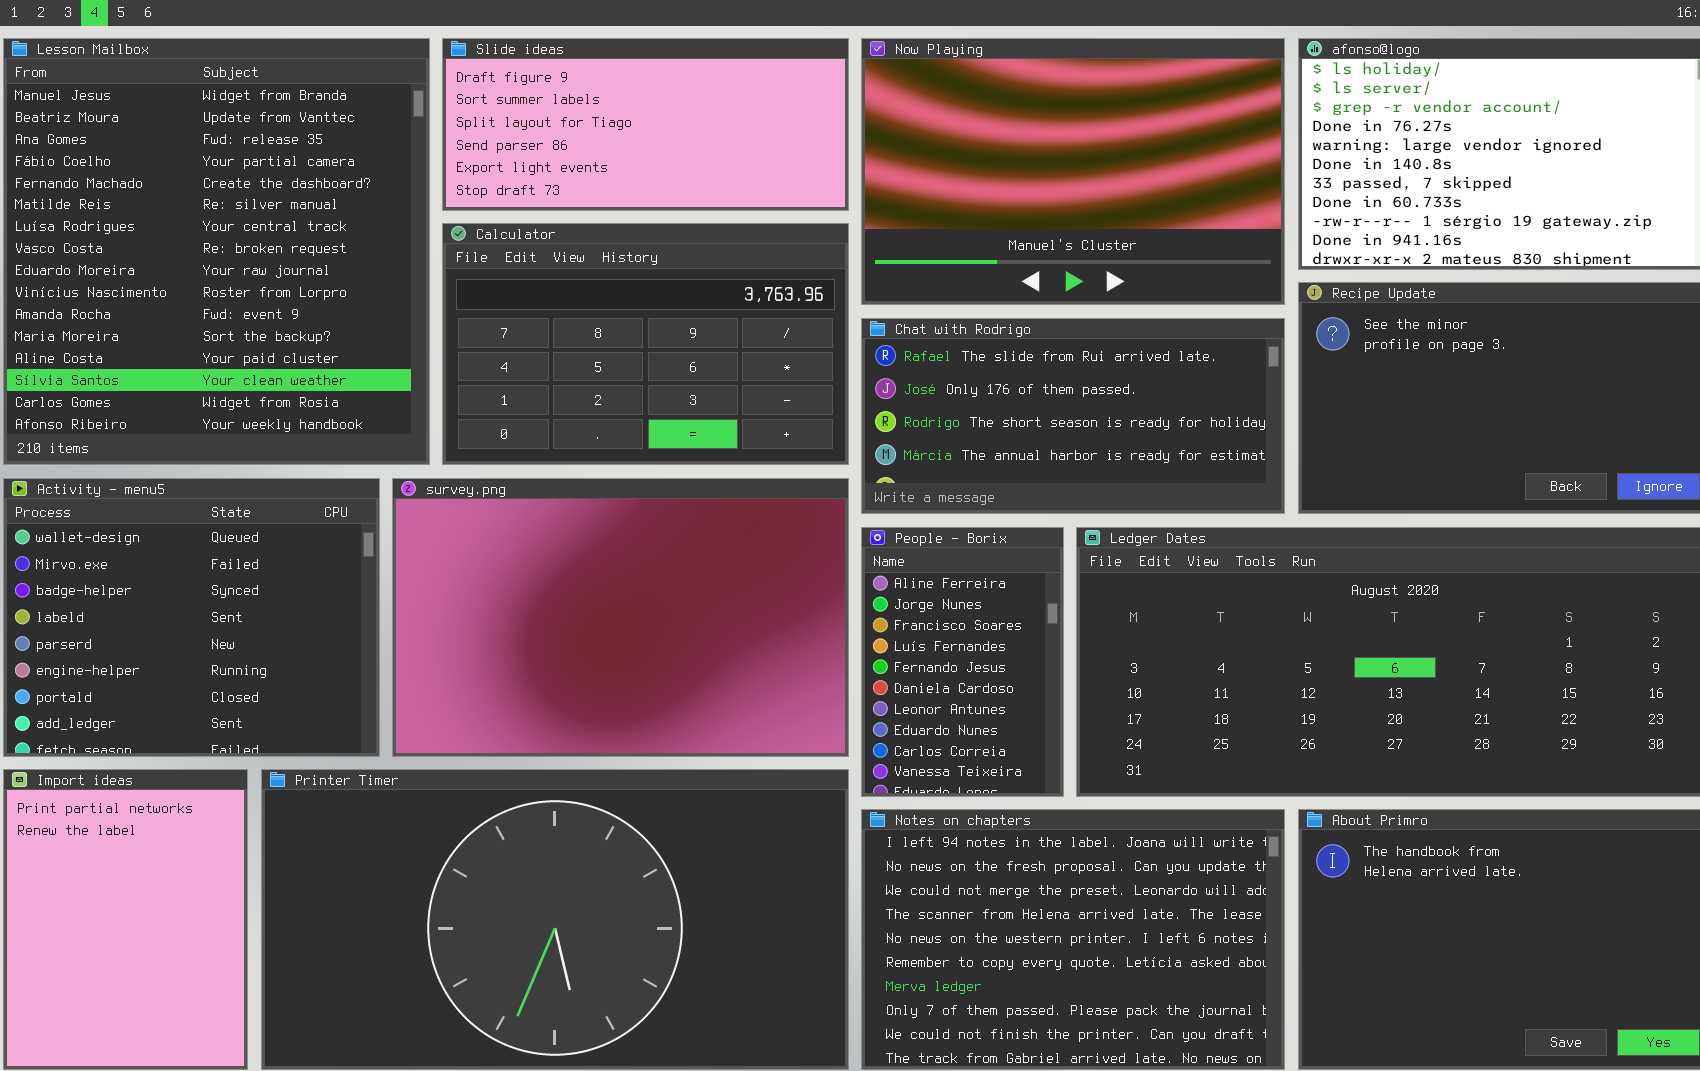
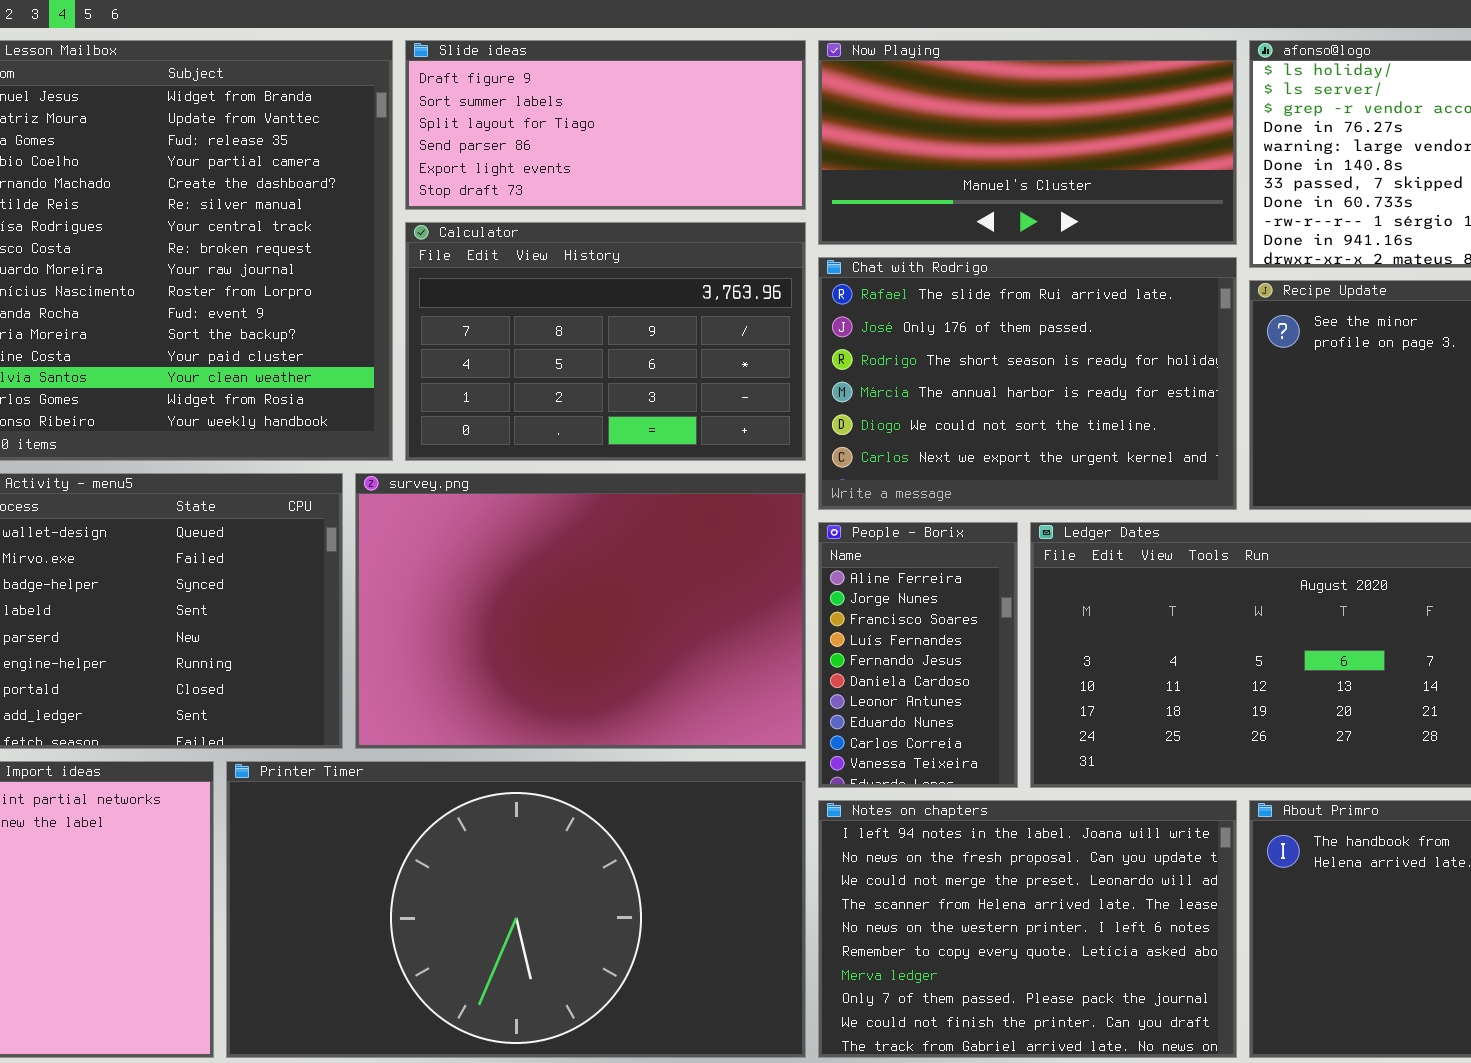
Now Playing: [861,38,1285,305] -> [818,40,1237,245], resized
Chat with Rodrigo: [861,318,1285,514] -> [818,257,1237,510], resized

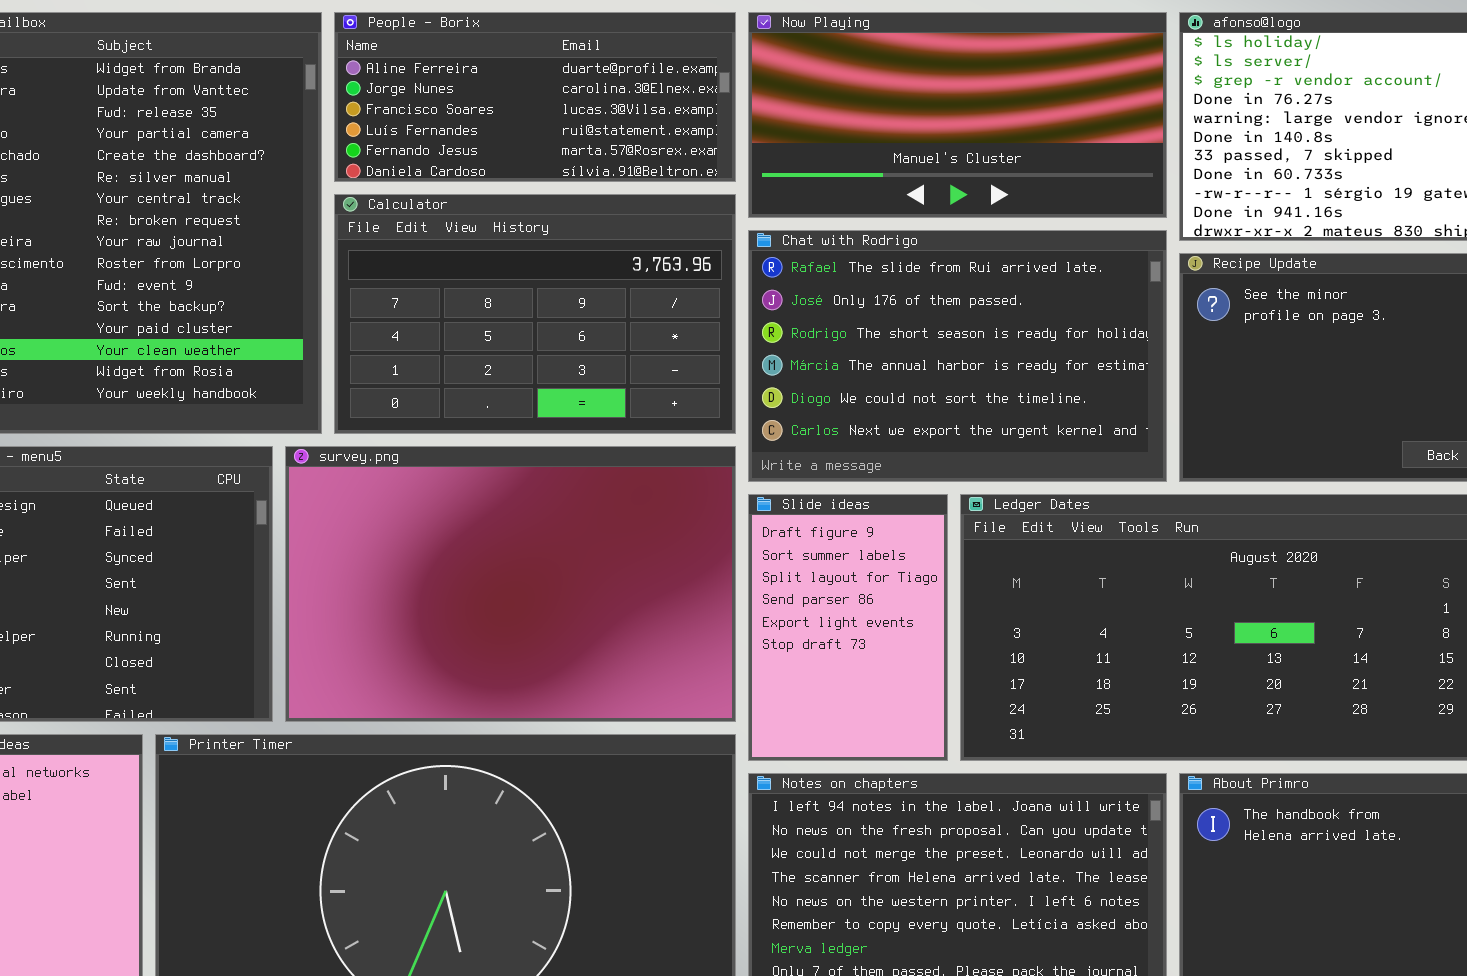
Slide ideas: [405,40,806,210] -> [748,494,948,761], moved, resized
People - Borix: [818,522,1018,788] -> [334,12,736,182], moved, resized

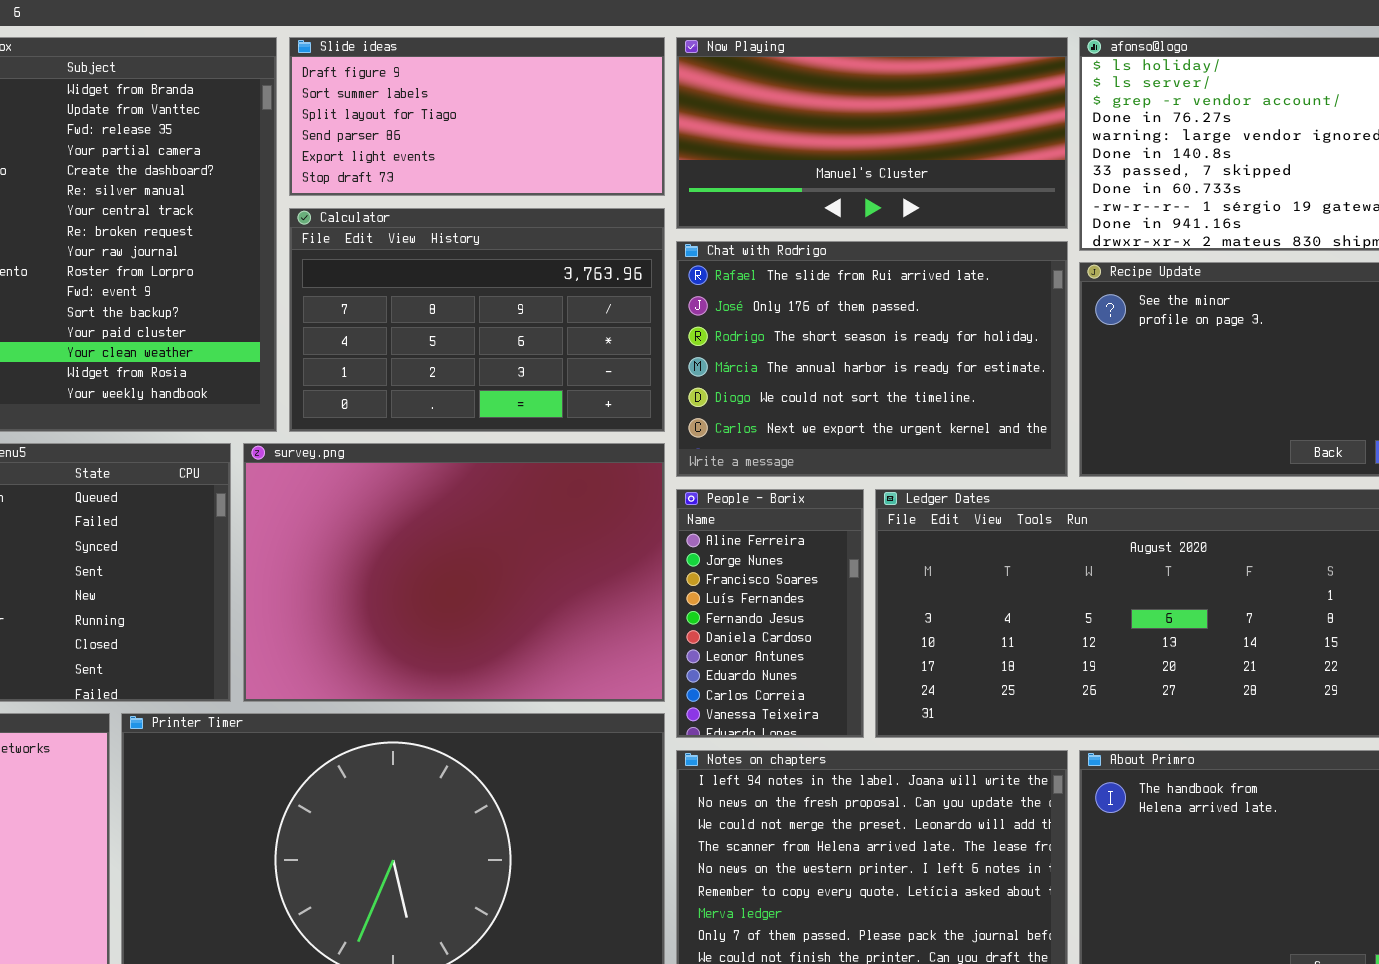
People - Borix: [334,12,736,182] -> [676,489,864,738], moved, resized
Slide ideas: [748,494,948,761] -> [289,37,665,196], moved, resized

